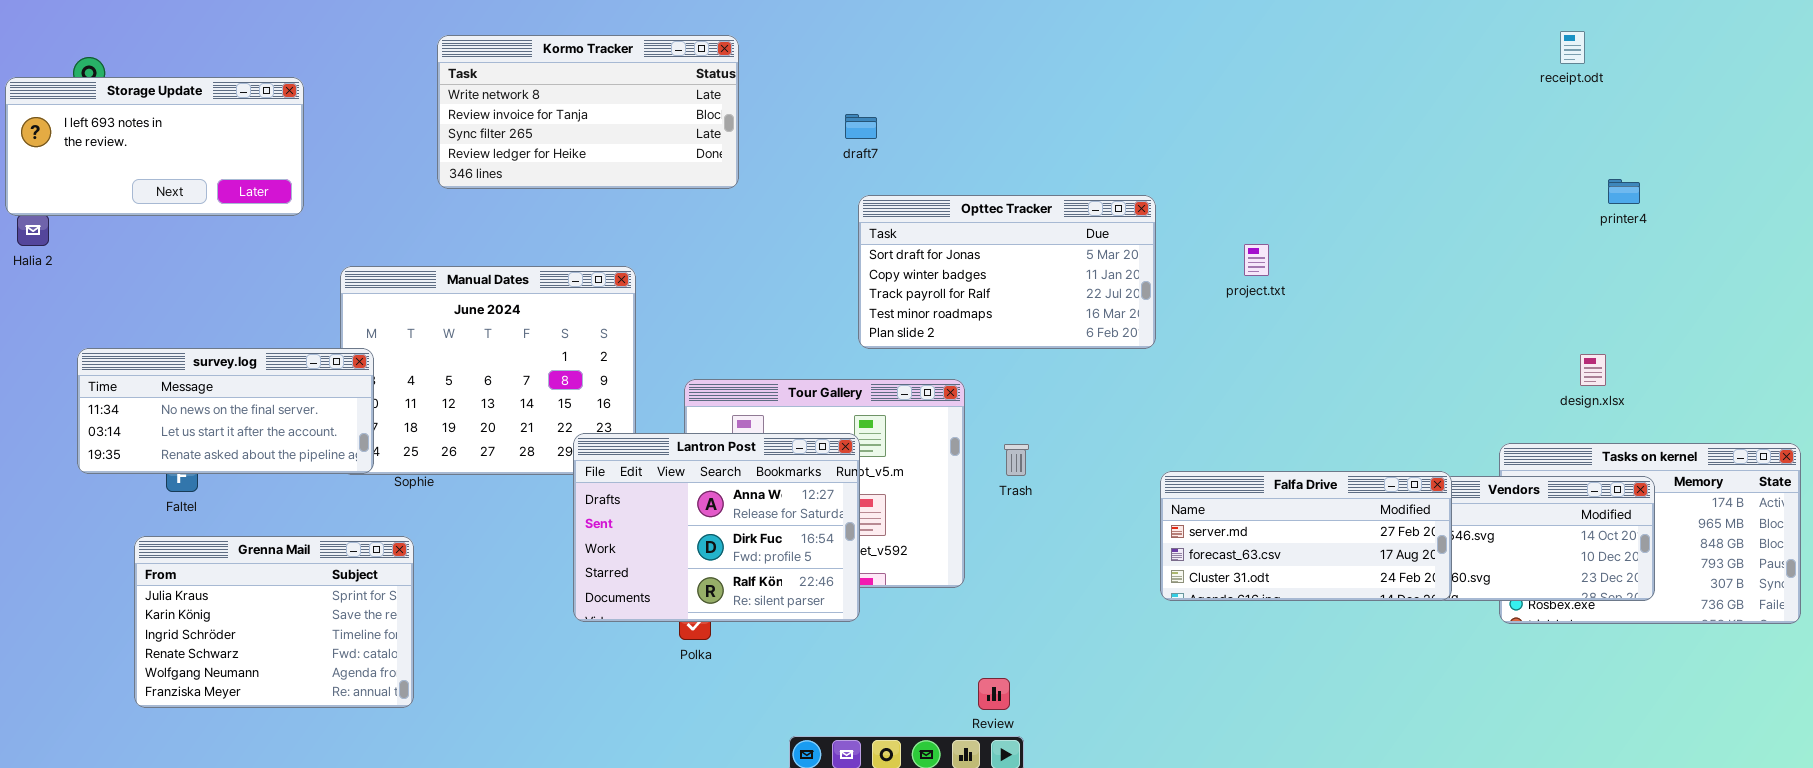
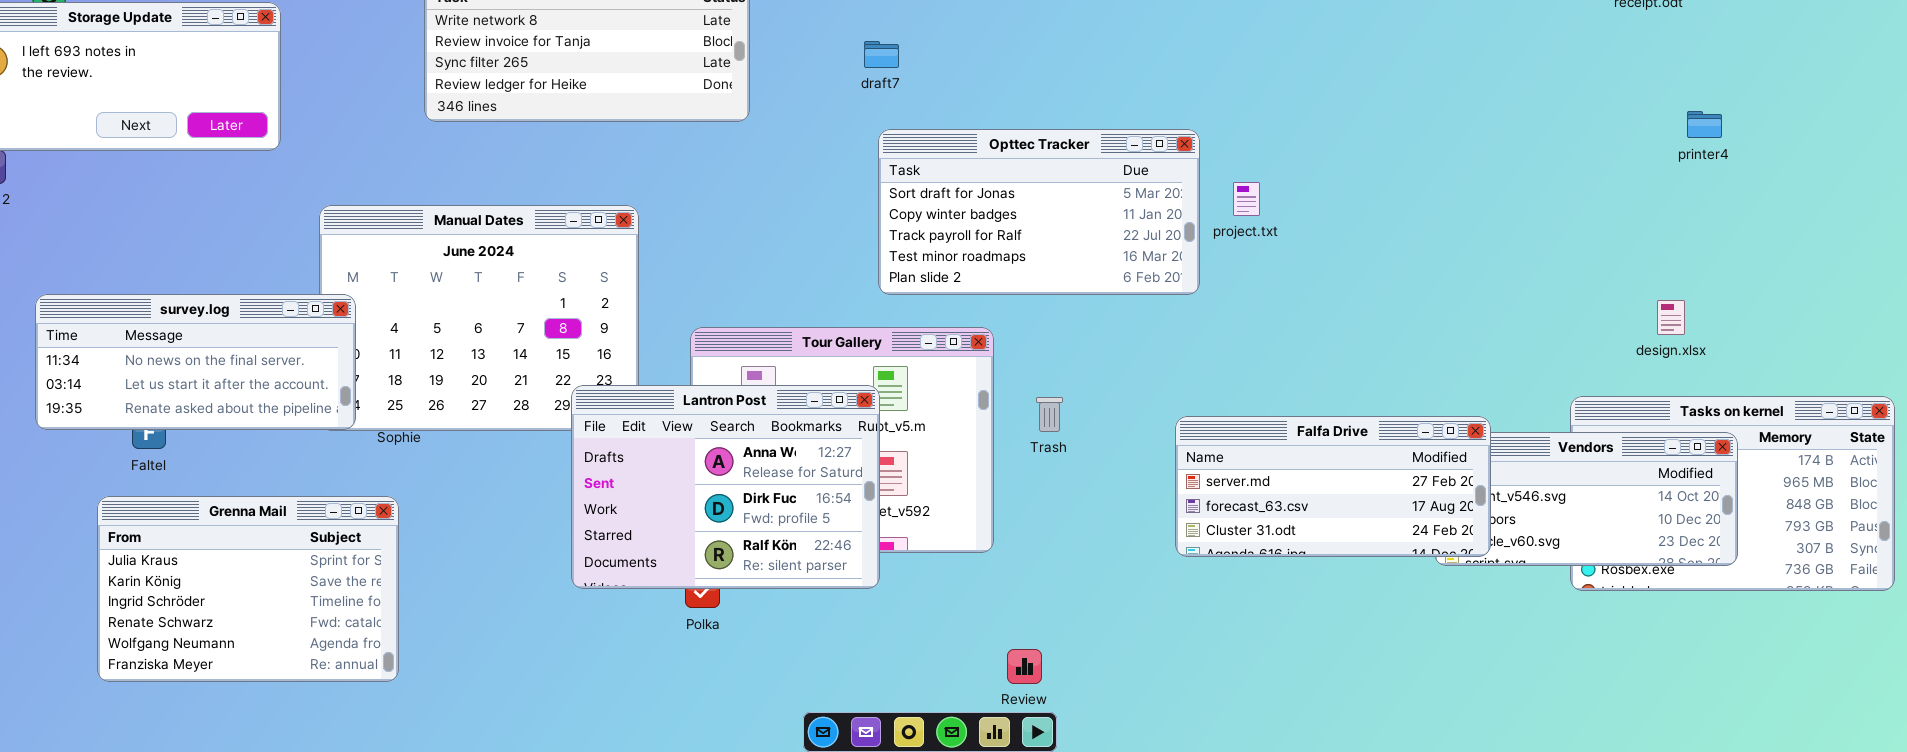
project.txt: [1244,244,1269,276] -> [1233,182,1260,216], moved
Falfa Drive: [1160,471,1452,601] -> [1175,416,1491,557], moved

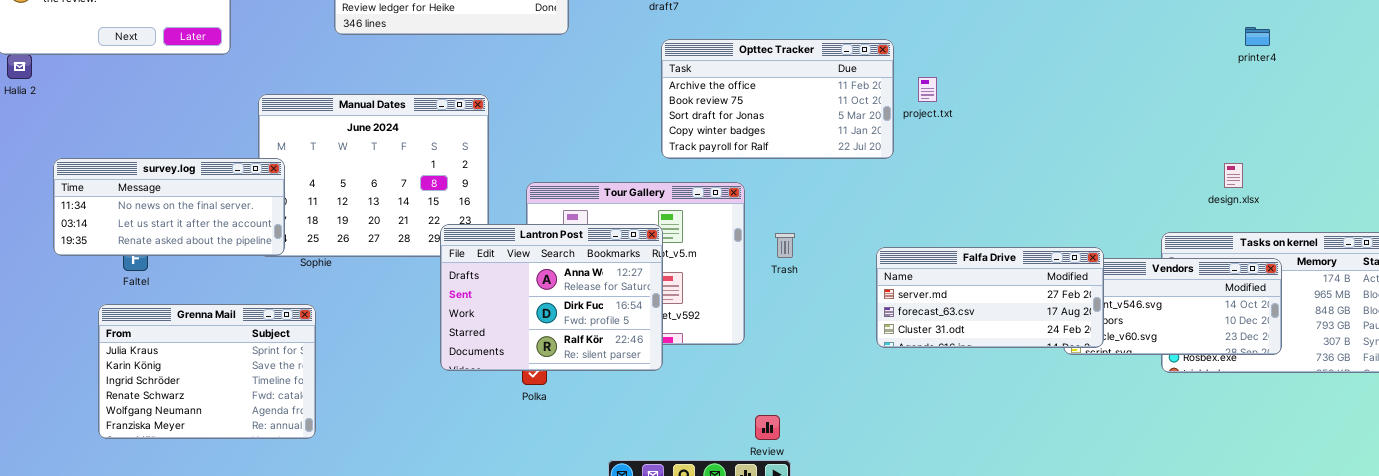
Opttec Tracker: [878,129,1200,295] -> [661,39,894,159], scrolled up 2 rows

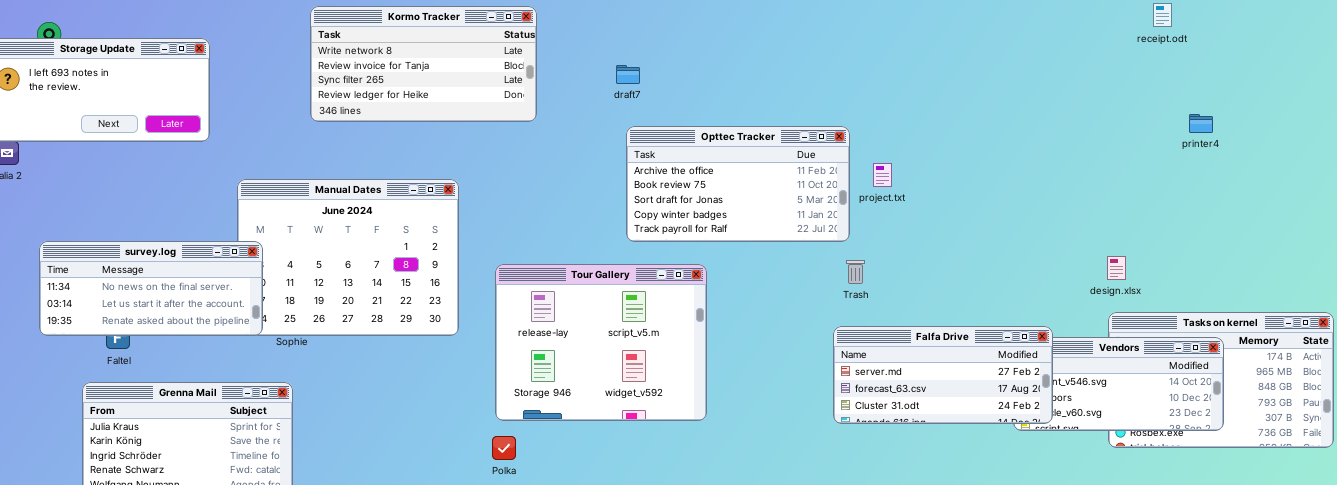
design.xlsx: [1224,163,1243,188] -> [1107,256,1126,280], moved
Lantron Post: [440,224,663,371] -> none, closed
Trash: [775,233,795,258] -> [846,260,865,284], moved

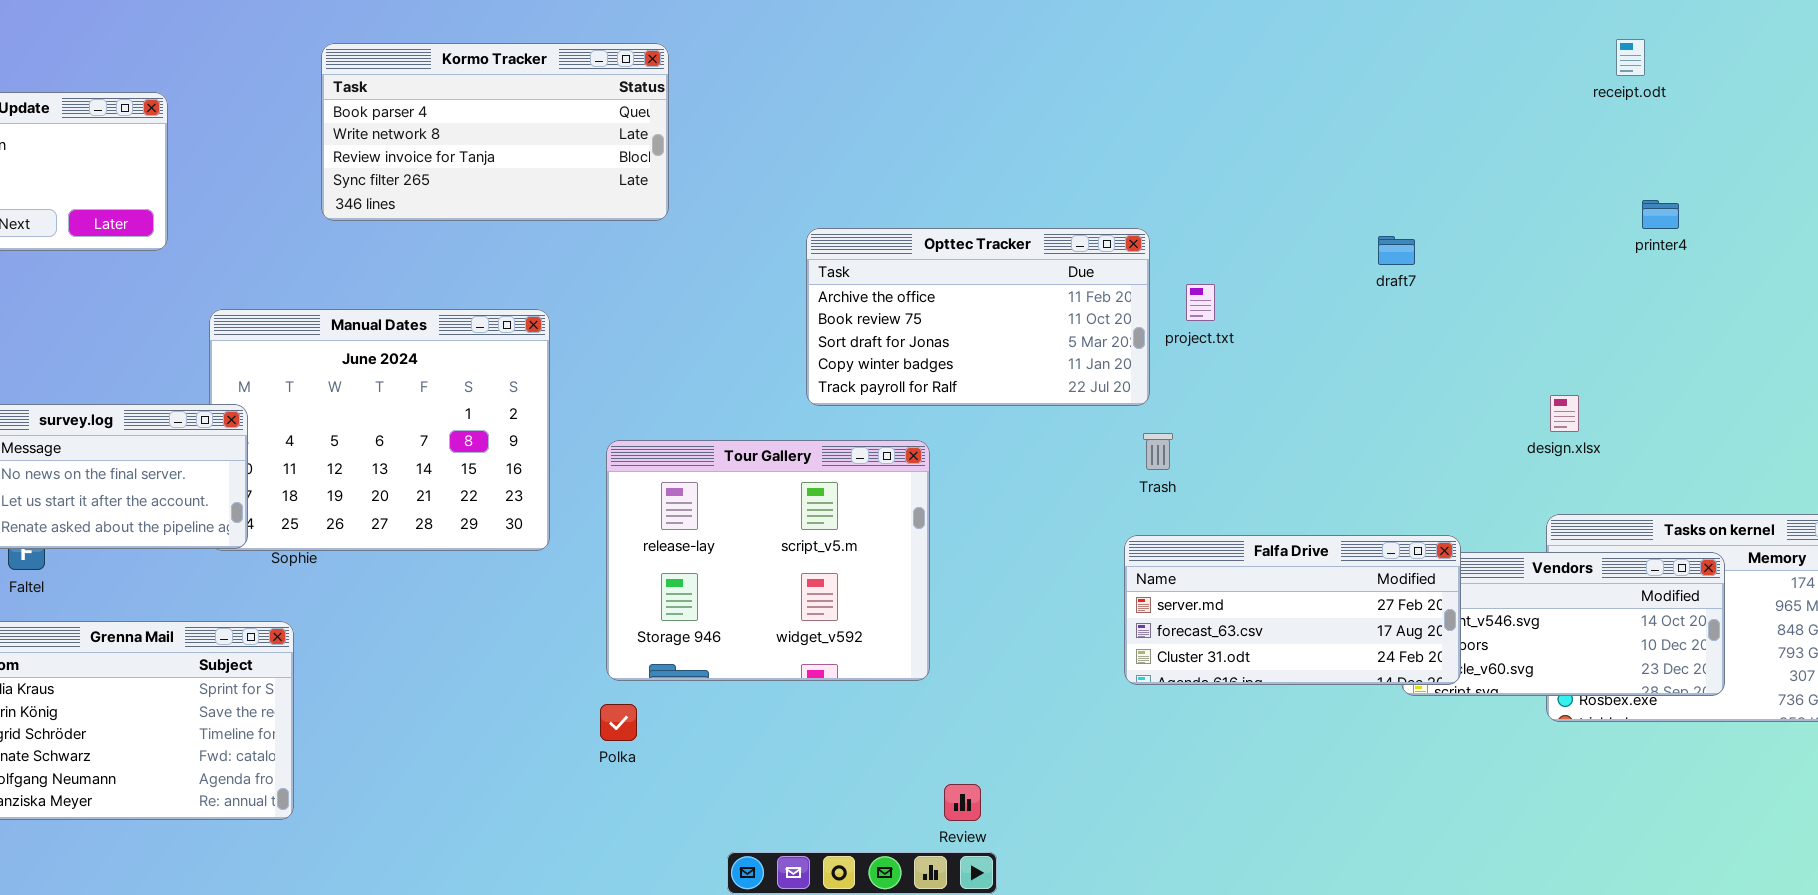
Kormo Tracker: [310,6,537,122] -> [321,43,669,221], scrolled up 1 row
draft7: [616,65,640,84] -> [1378,236,1415,265], moved
printer4: [1189,114,1213,133] -> [1642,200,1679,229], moved
design.xlsx: [1107,256,1126,280] -> [1550,395,1579,432], moved

